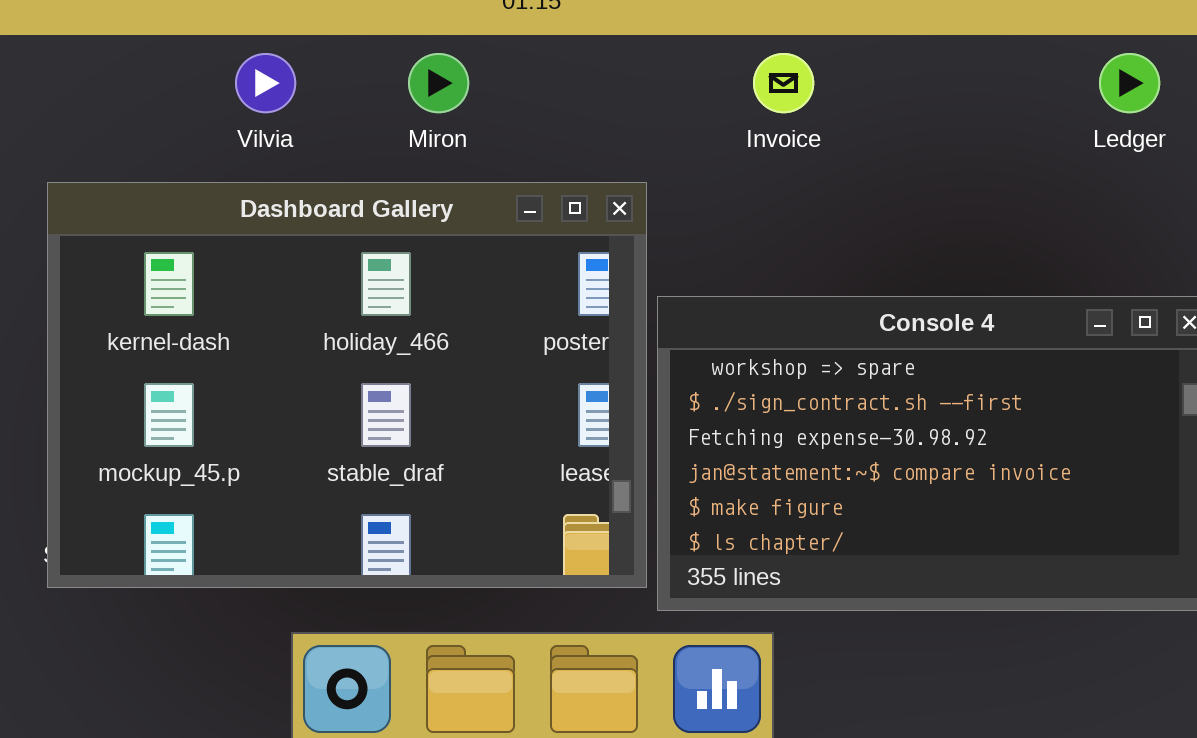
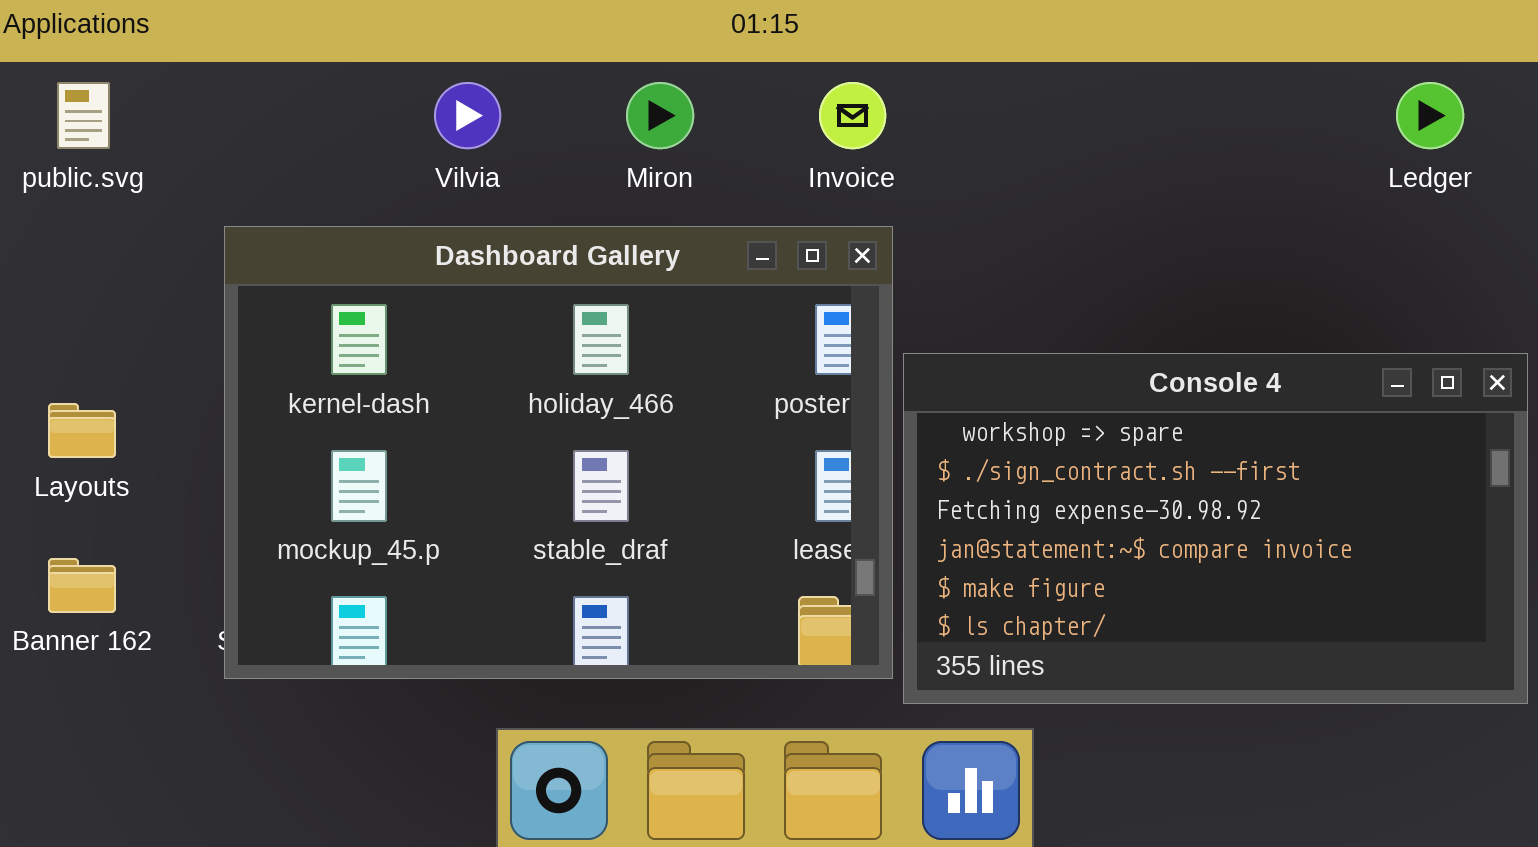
Invoice: [753,53,814,113] -> [819,82,886,149], moved

